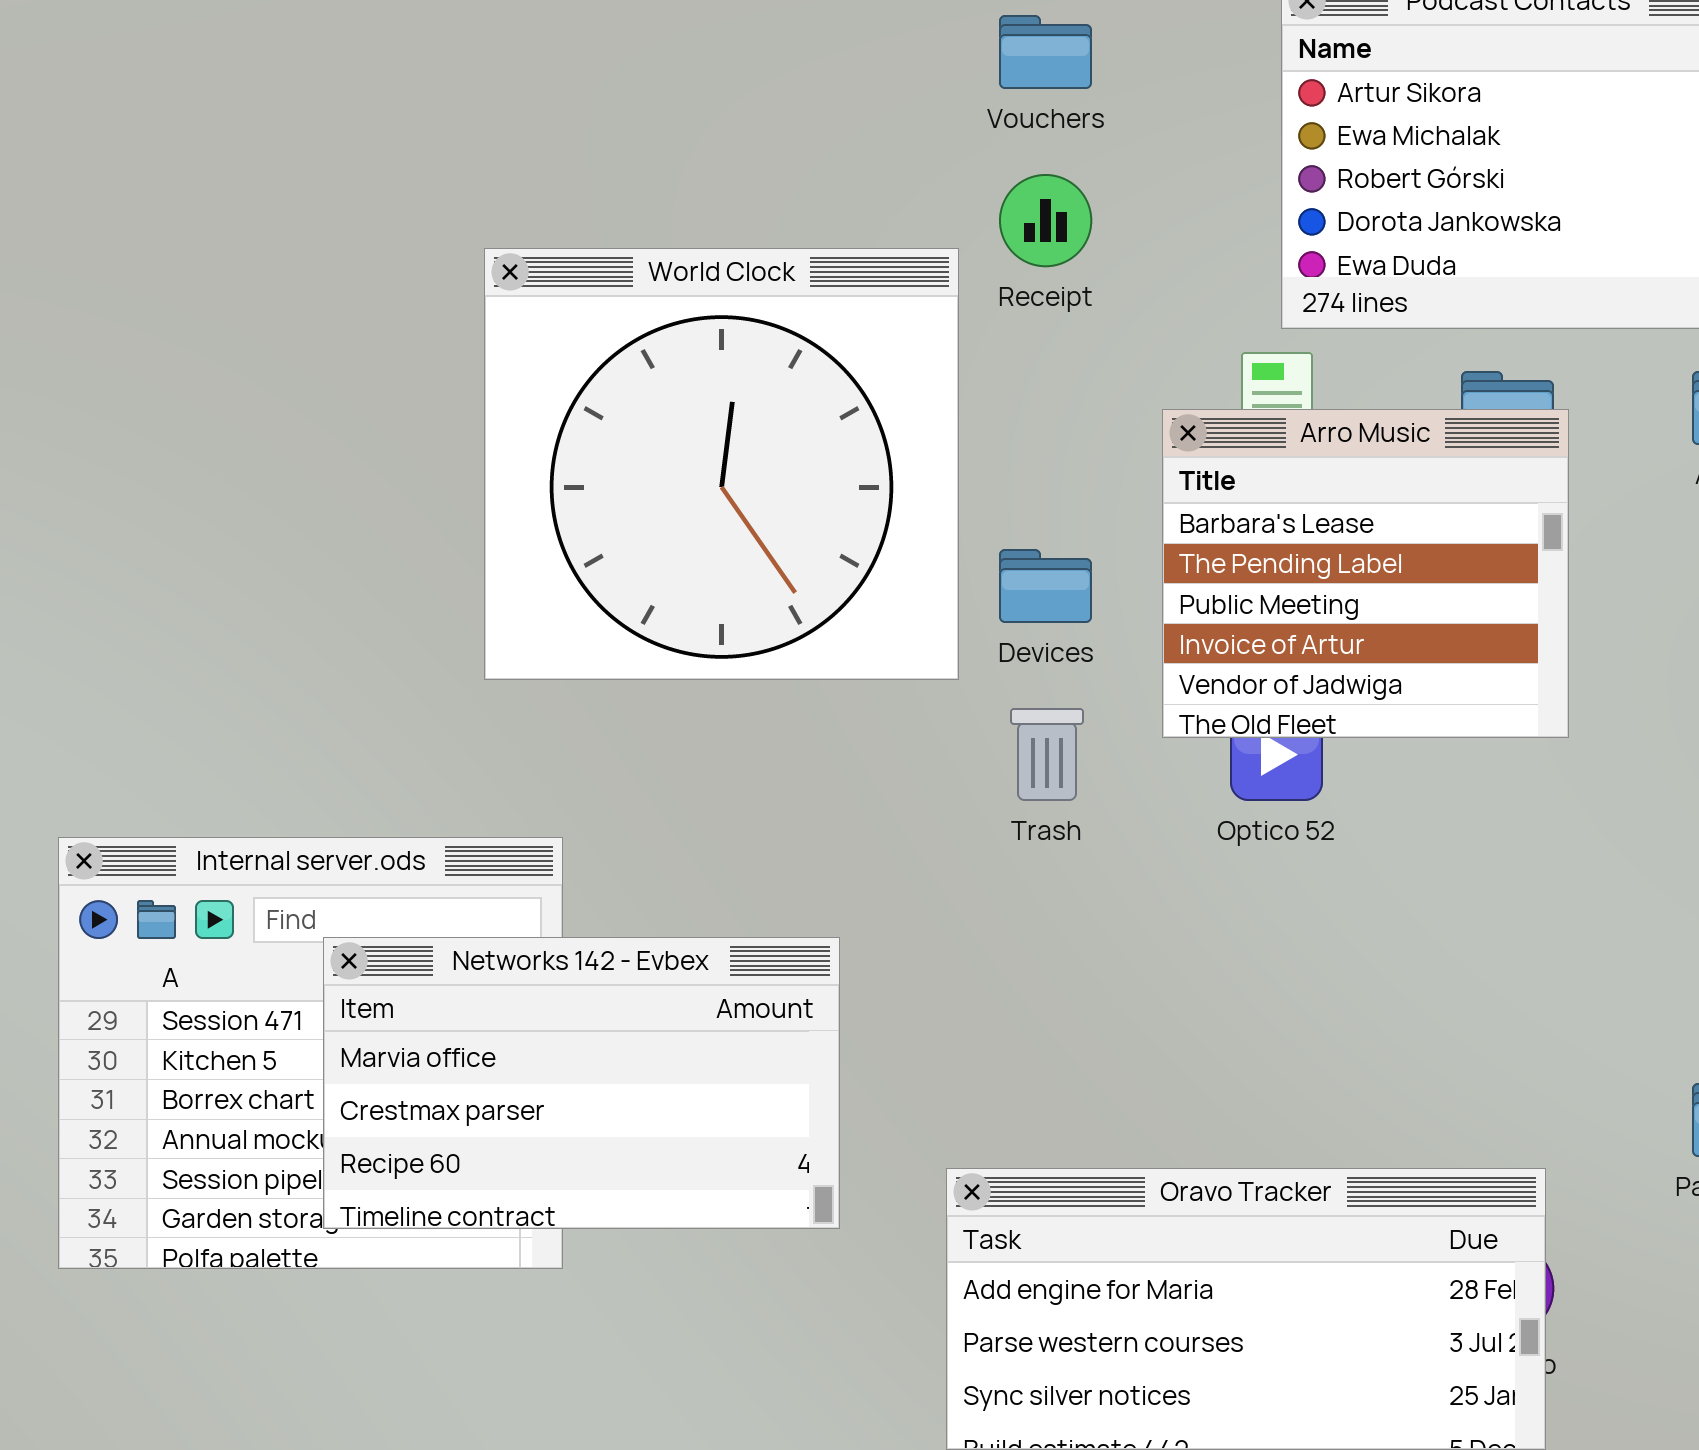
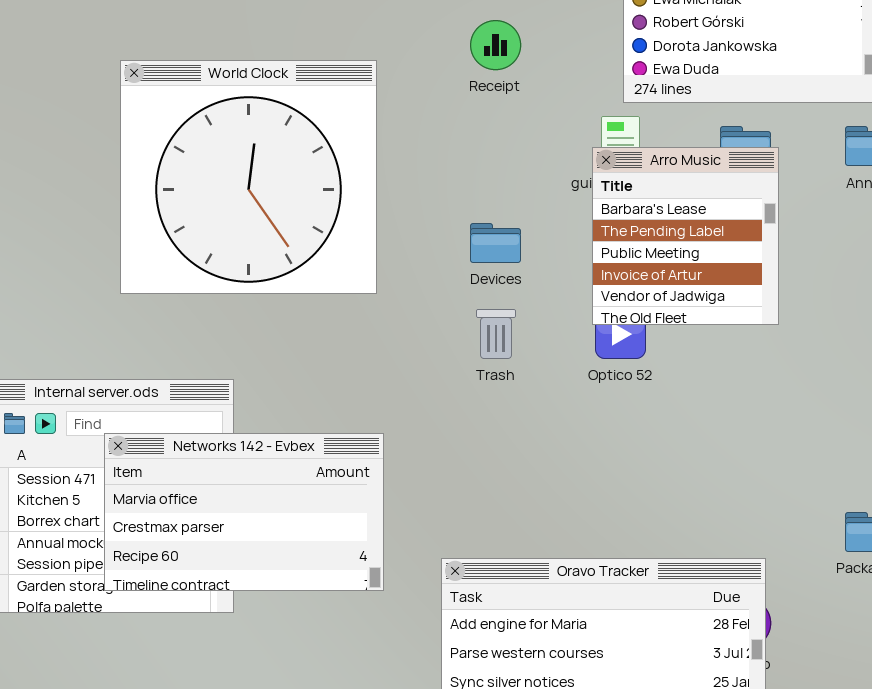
World Clock: [484,248,959,680] -> [120,60,377,294], moved
Arro Music: [1162,409,1569,738] -> [592,147,779,325], resized

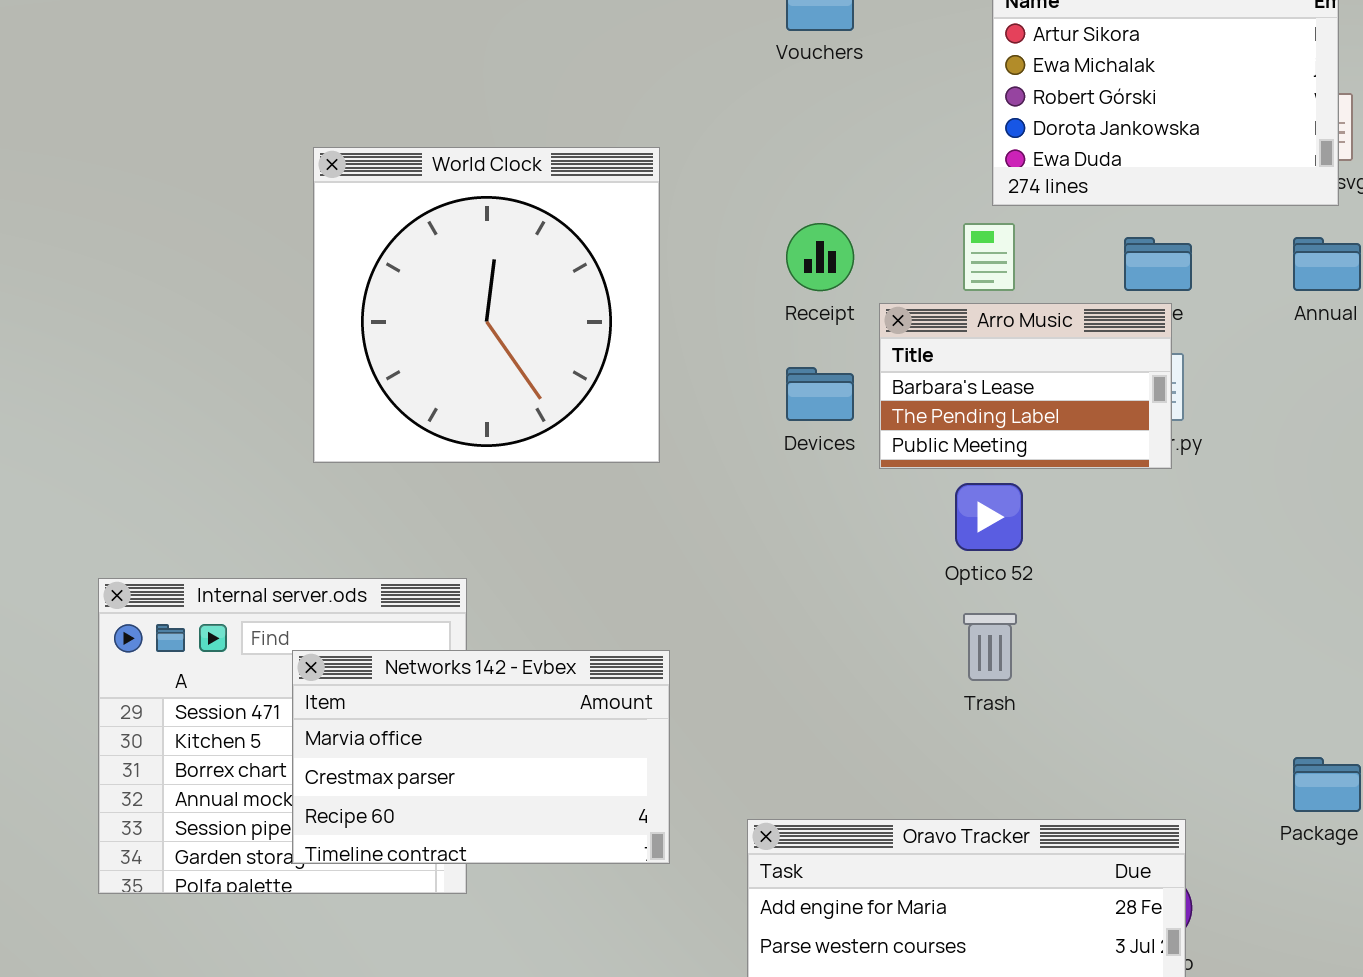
Receipt: [470,20,521,70] -> [786,223,854,291], moved
Arro Music: [592,147,779,325] -> [879,303,1172,469], moved, resized
Trash: [476,309,516,359] -> [963,613,1017,681], moved

